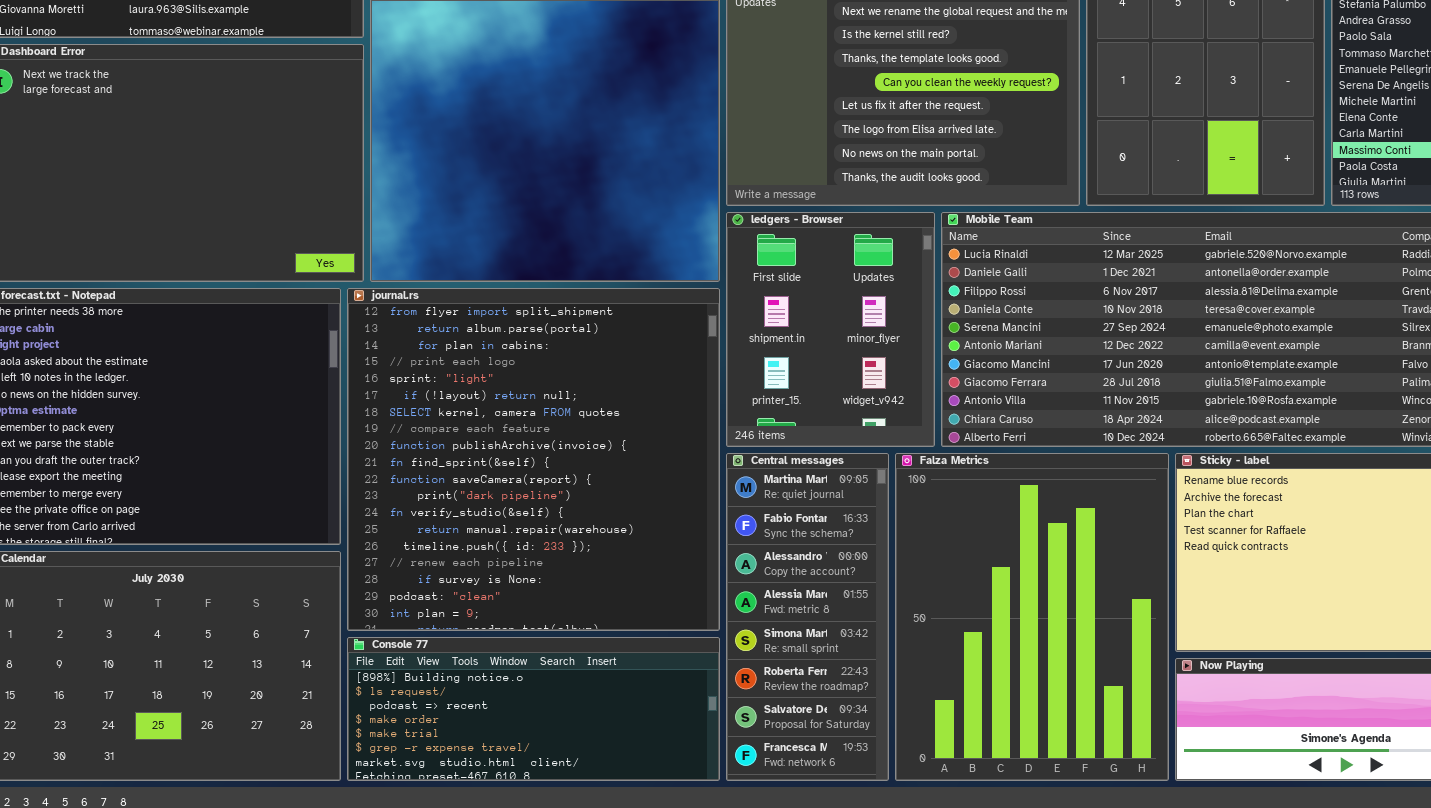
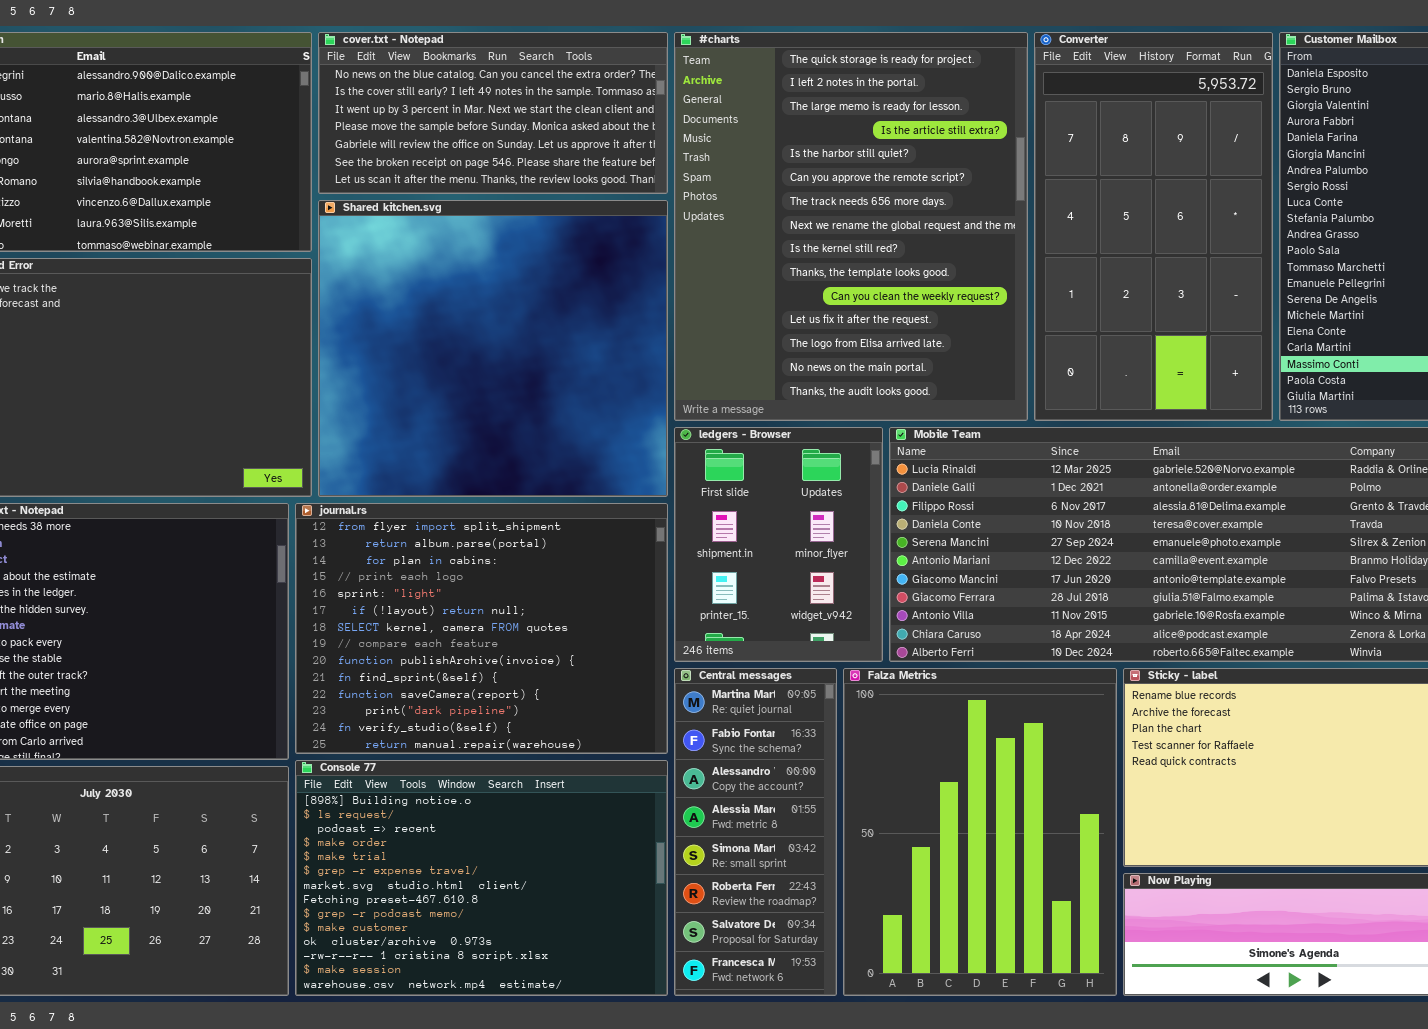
journal.rs: [347,288,720,631] -> [295,503,668,754], resized
Console 77: [347,637,720,781] -> [295,760,668,996], resized

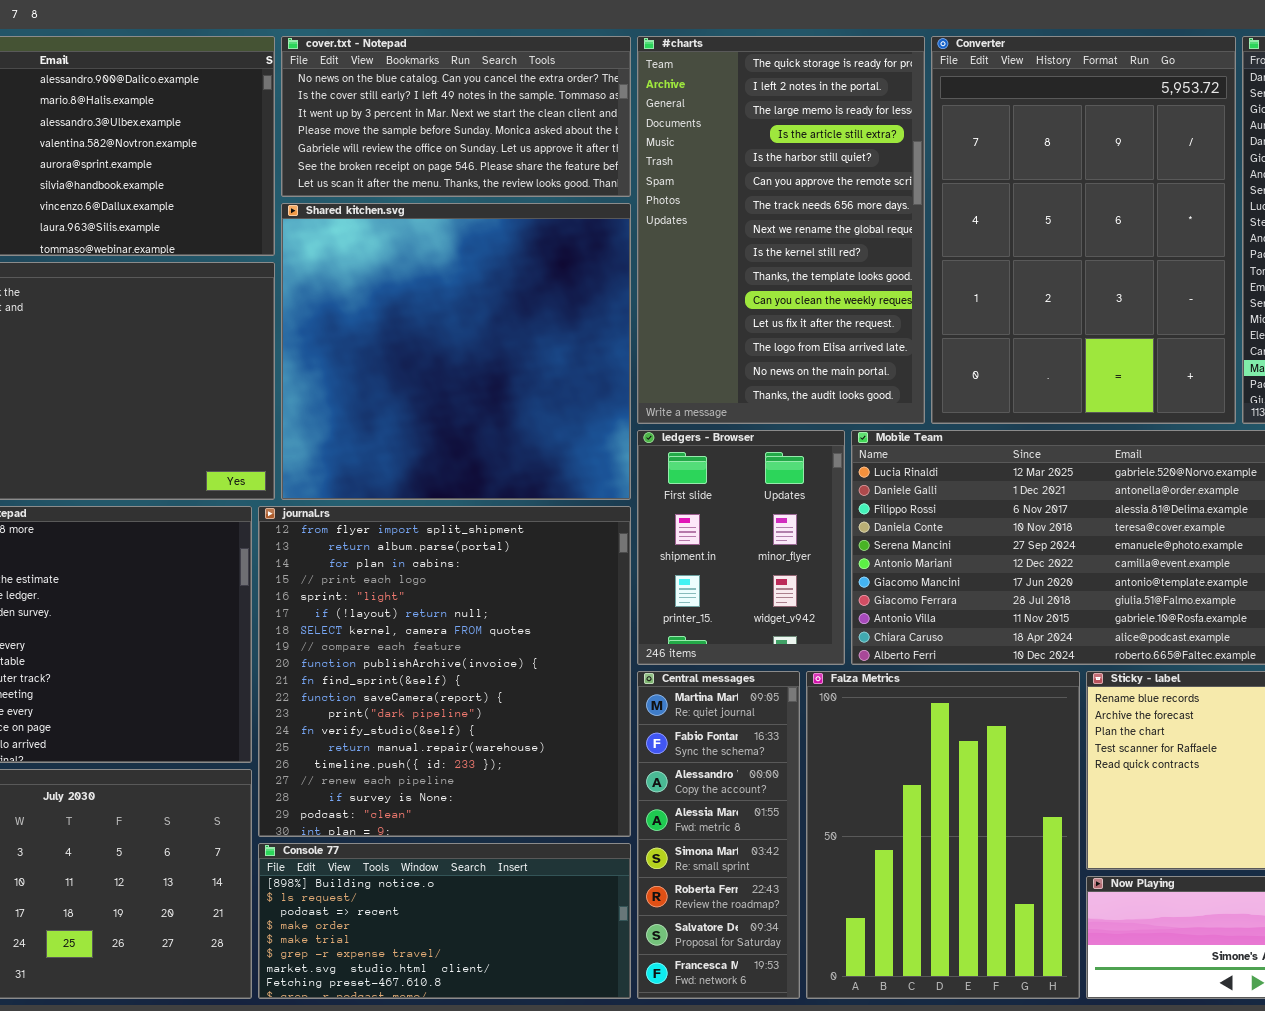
#charts: [674,32,1028,421] -> [637,36,925,424], resized
Converter: [1034,32,1273,421] -> [931,36,1236,424], resized
journal.rs: [295,503,668,754] -> [258,506,631,837], resized
Console 77: [295,760,668,996] -> [258,843,631,999], resized

